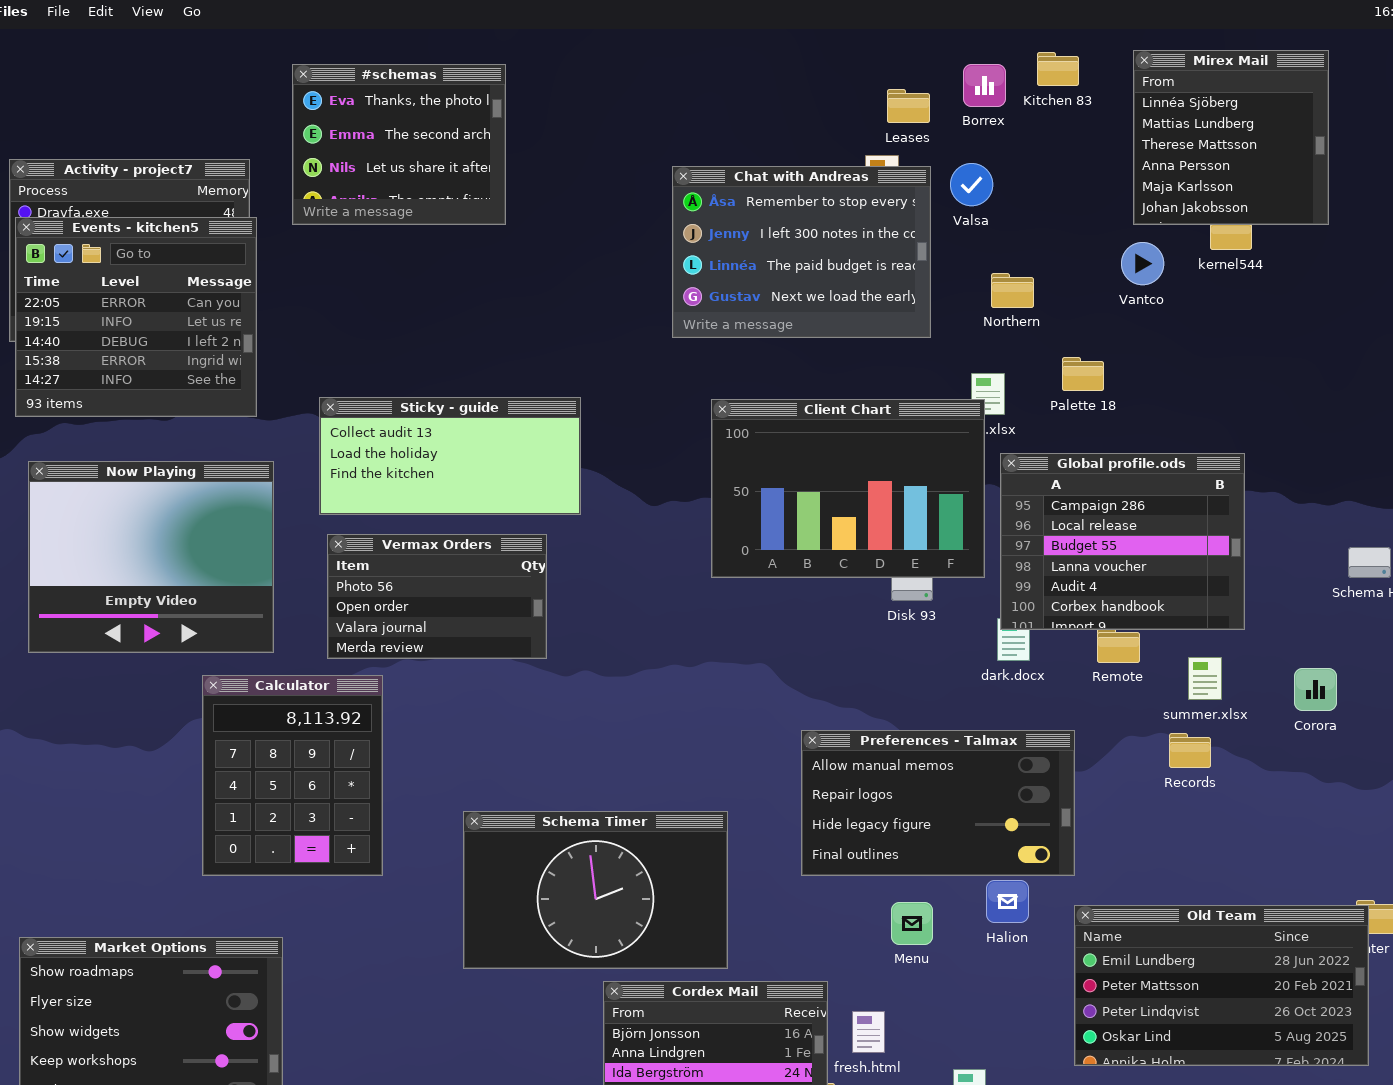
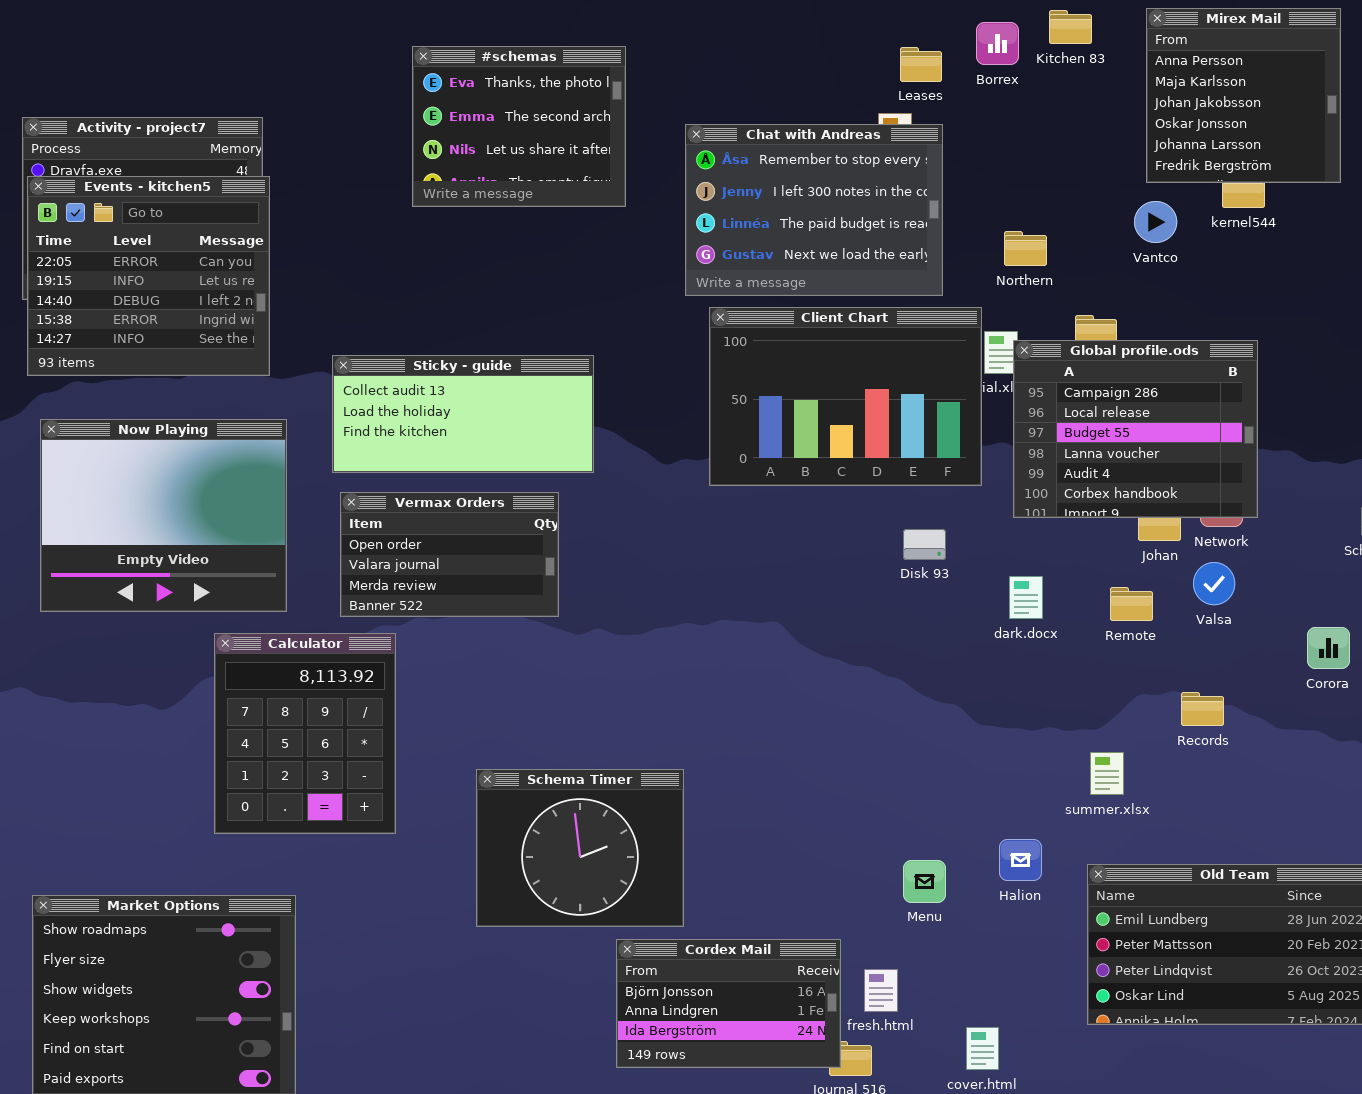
Mirex Mail: [1133,50,1329,225] -> [1146,8,1341,183], scrolled down 3 rows
#schemas: [292,64,506,225] -> [412,46,626,207], moved
Valsa: [950,163,993,206] -> [1193,562,1235,605], moved
Client Chart: [711,399,985,578] -> [709,307,982,486], moved
Global profile.ods: [1000,453,1245,630] -> [1013,340,1258,518], moved
Vermax Orders: [327,534,547,659] -> [340,492,559,617], scrolled down 1 row
summer.xlsx: [1188,657,1222,700] -> [1090,752,1124,795], moved
Preferences - Talmax: [801,730,1075,876] -> none, closed
Schema Timer: [463,811,728,969] -> [476,769,684,927], resized

